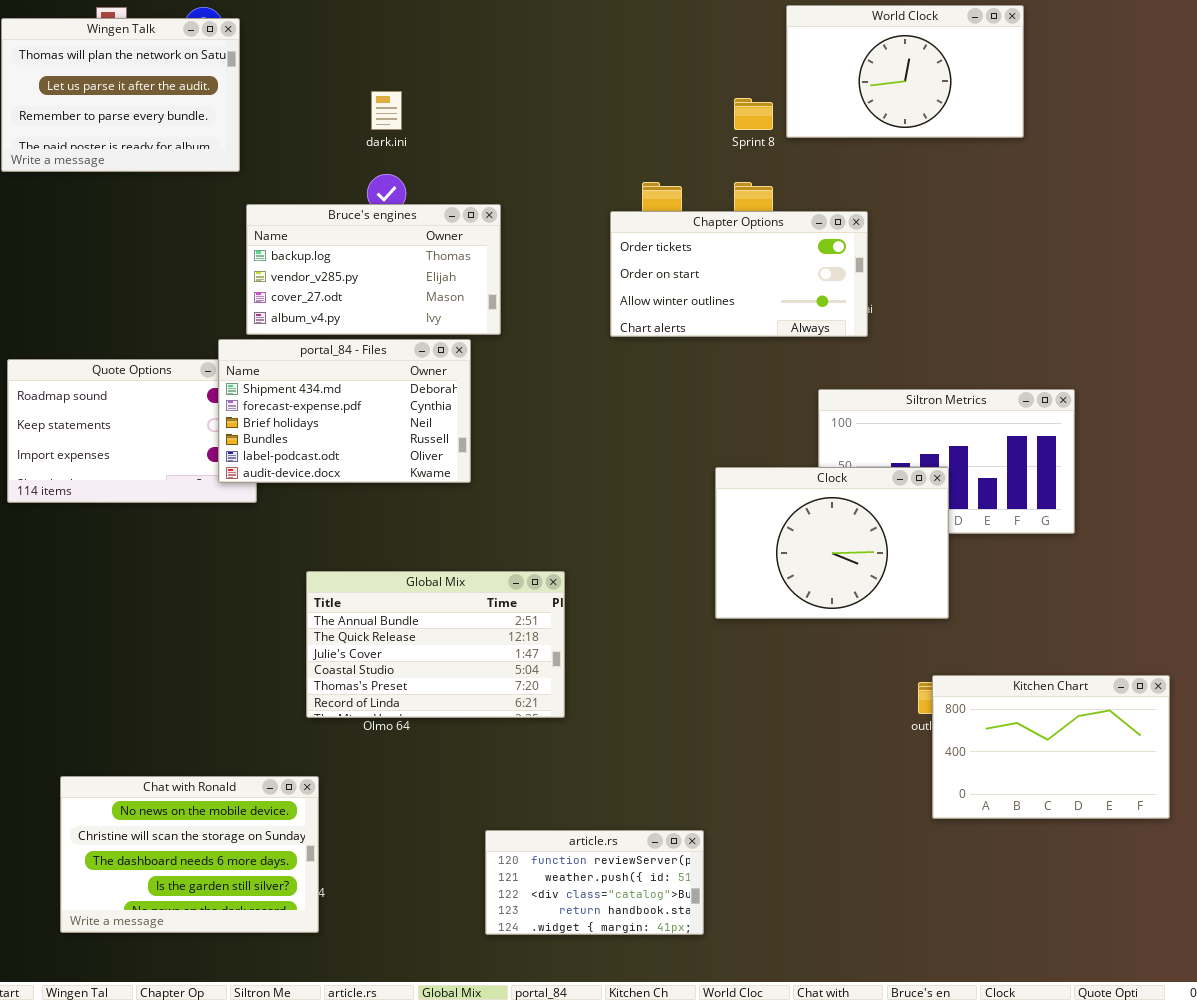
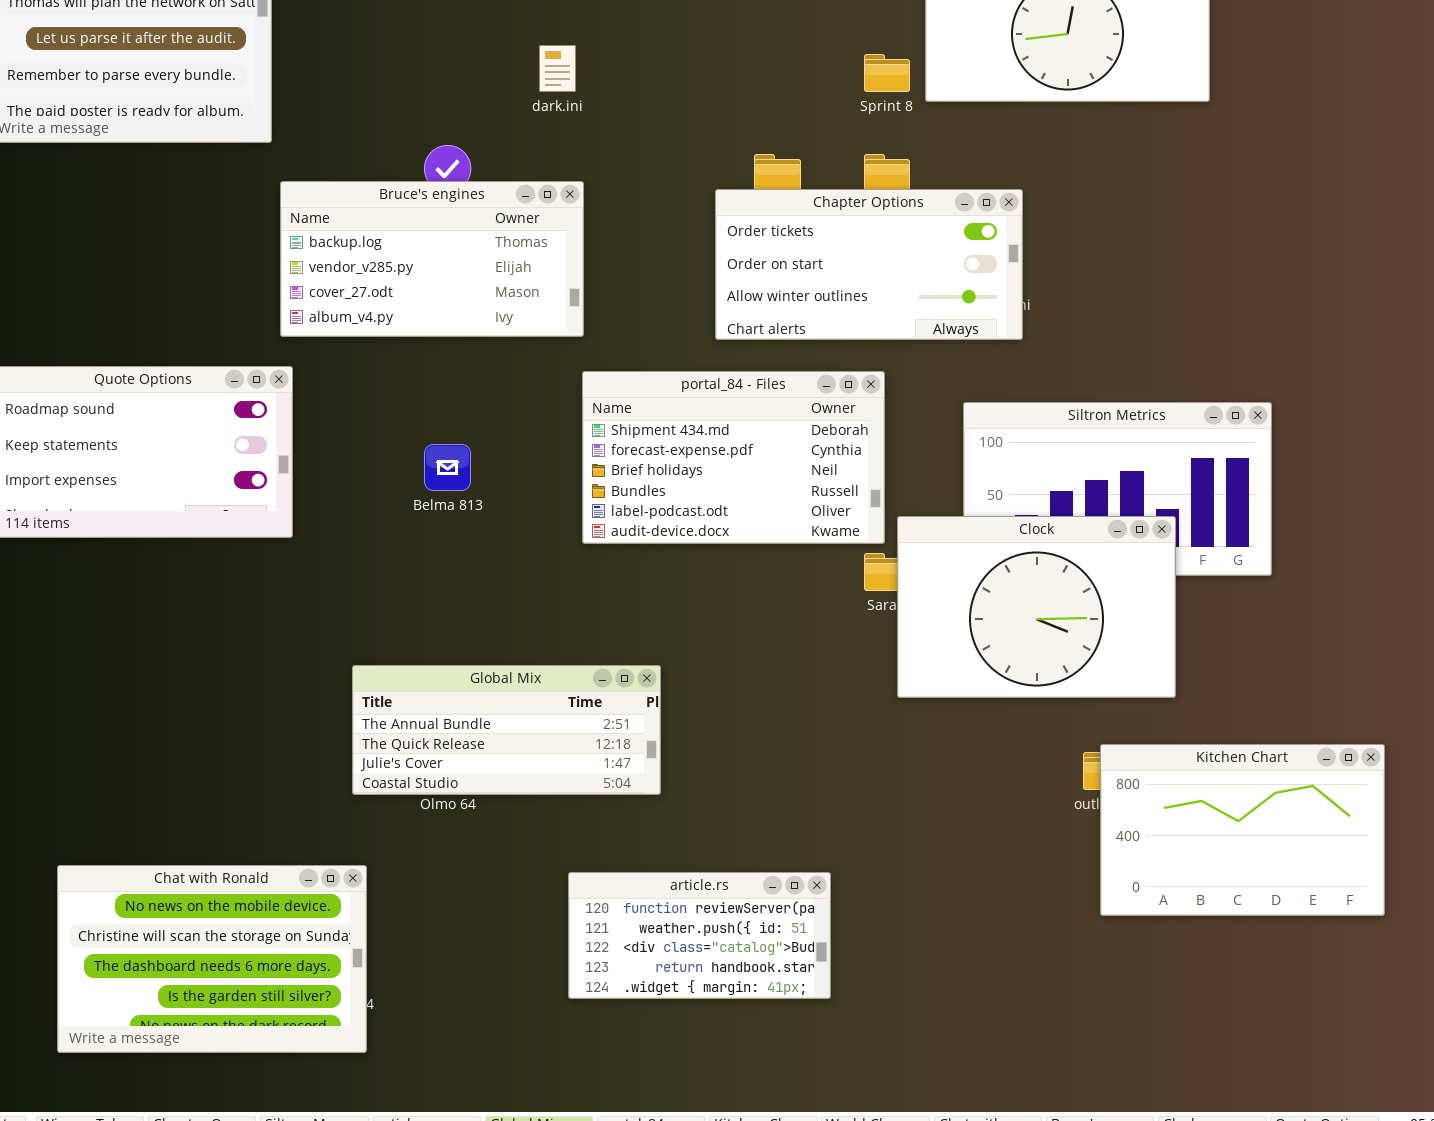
dark.ini: [371,91,402,130] -> [539,45,576,92], moved
portal_84 - Files: [218,339,471,483] -> [582,371,885,544], moved
Clock: [715,467,949,619] -> [897,516,1176,698], moved
Global Mix: [306,571,565,718] -> [352,665,661,795], resized
article.rs: [485,830,704,935] -> [568,872,831,999], moved

